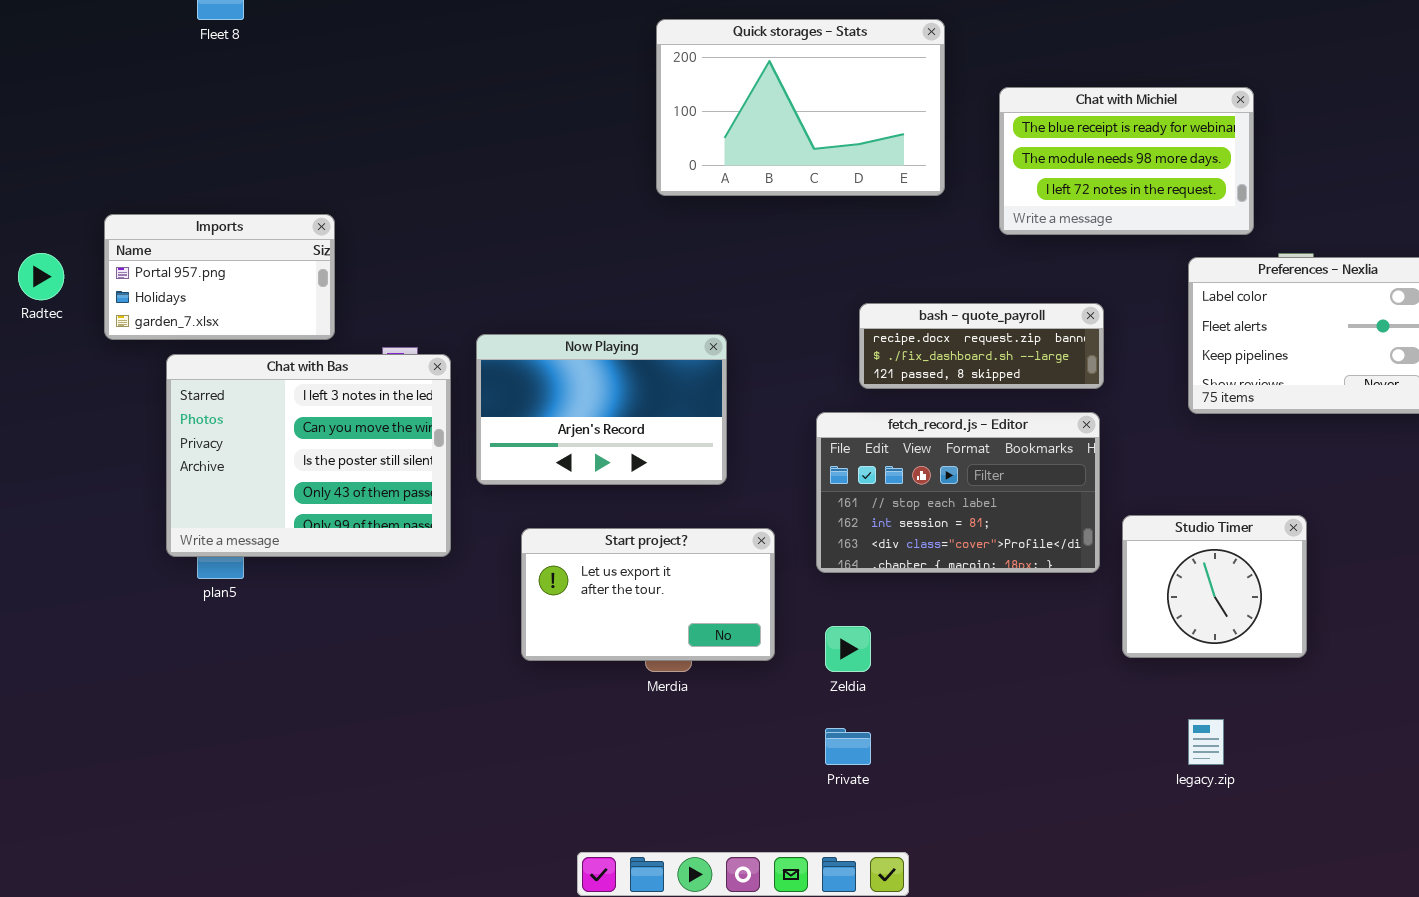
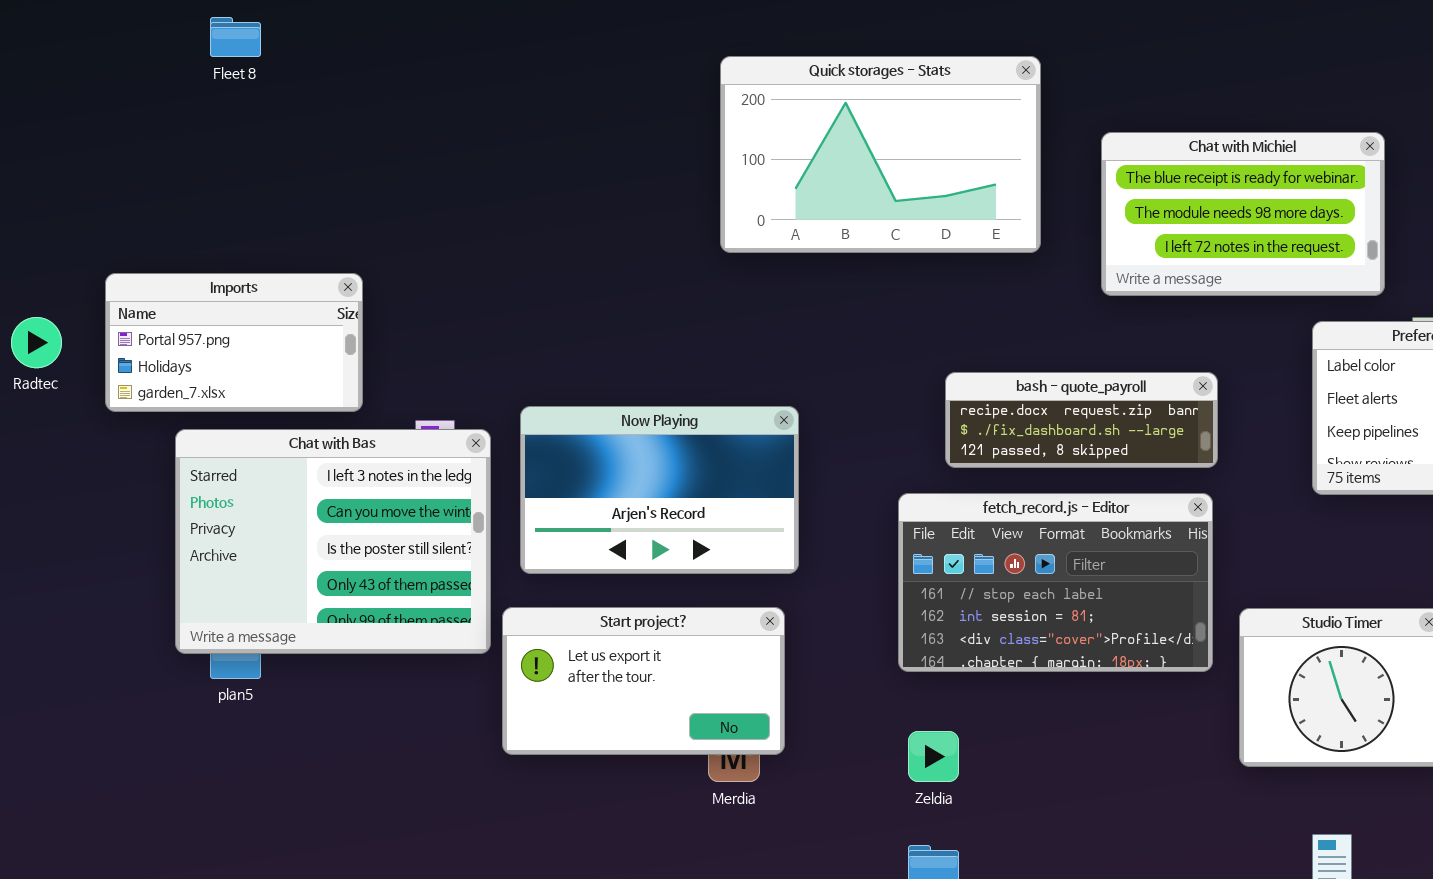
Start project?: [521,528,775,661] -> [502,607,785,755], moved

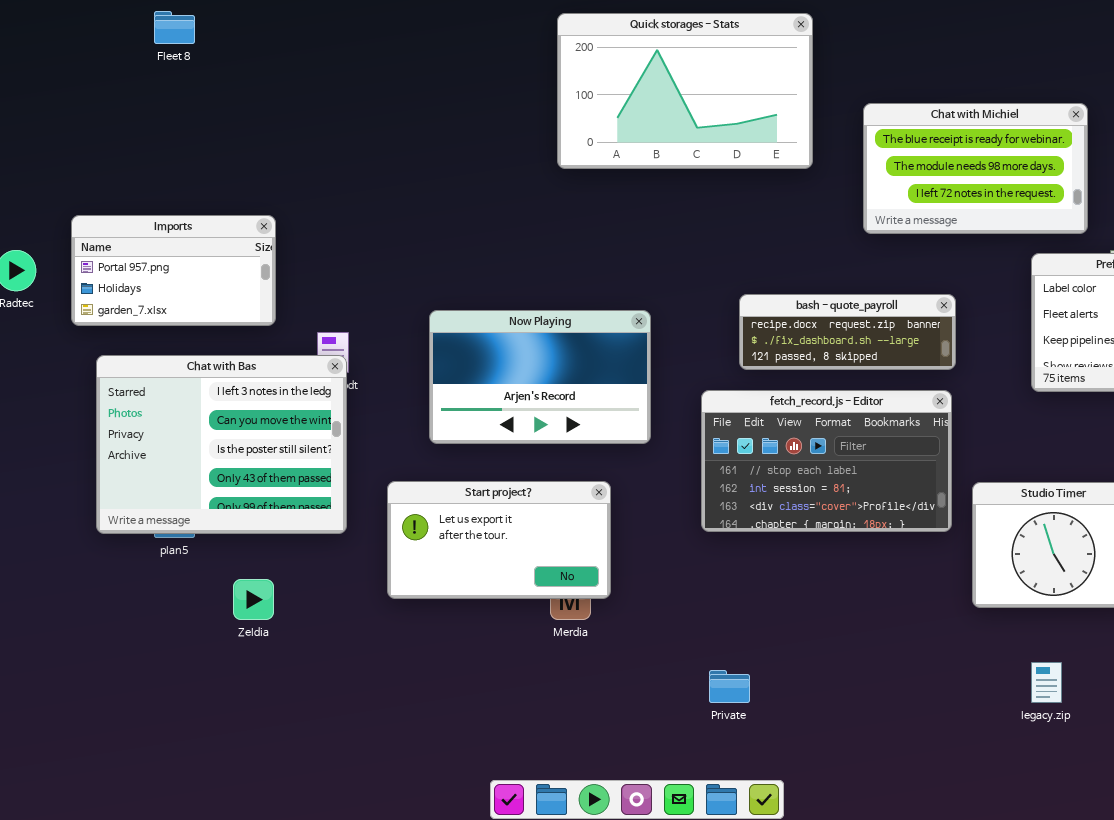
Quick storages - Stats: [720,56,1041,253] -> [557,13,813,169], moved
Now Playing: [520,406,799,574] -> [429,310,651,444], moved
Chat with Bas: [175,429,491,654] -> [96,355,347,534], moved
Zeldia: [908,731,959,782] -> [233,579,274,620], moved

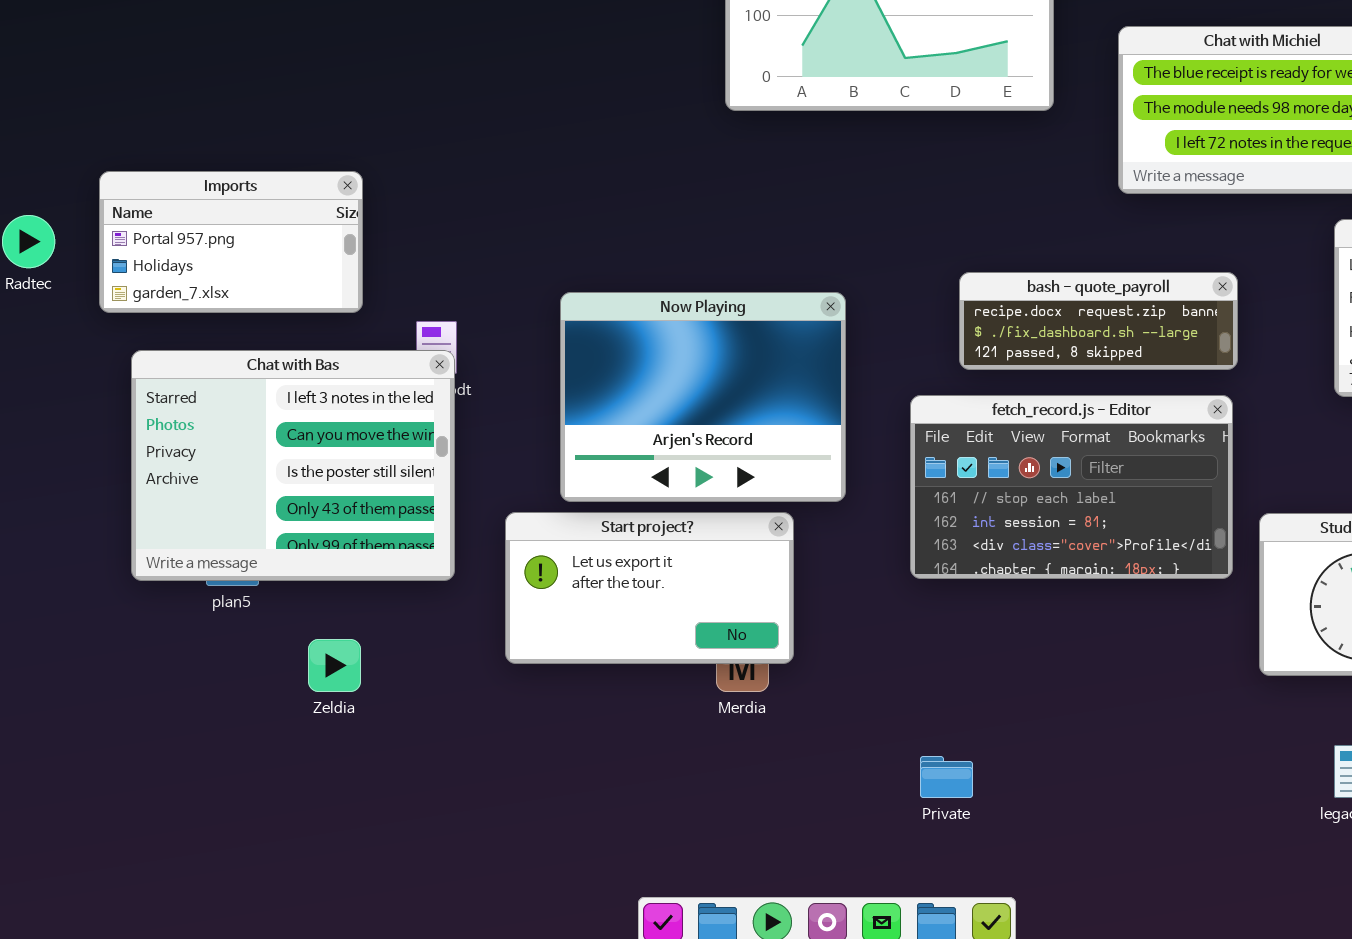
Now Playing: [429,310,651,444] -> [560,292,846,502], resized

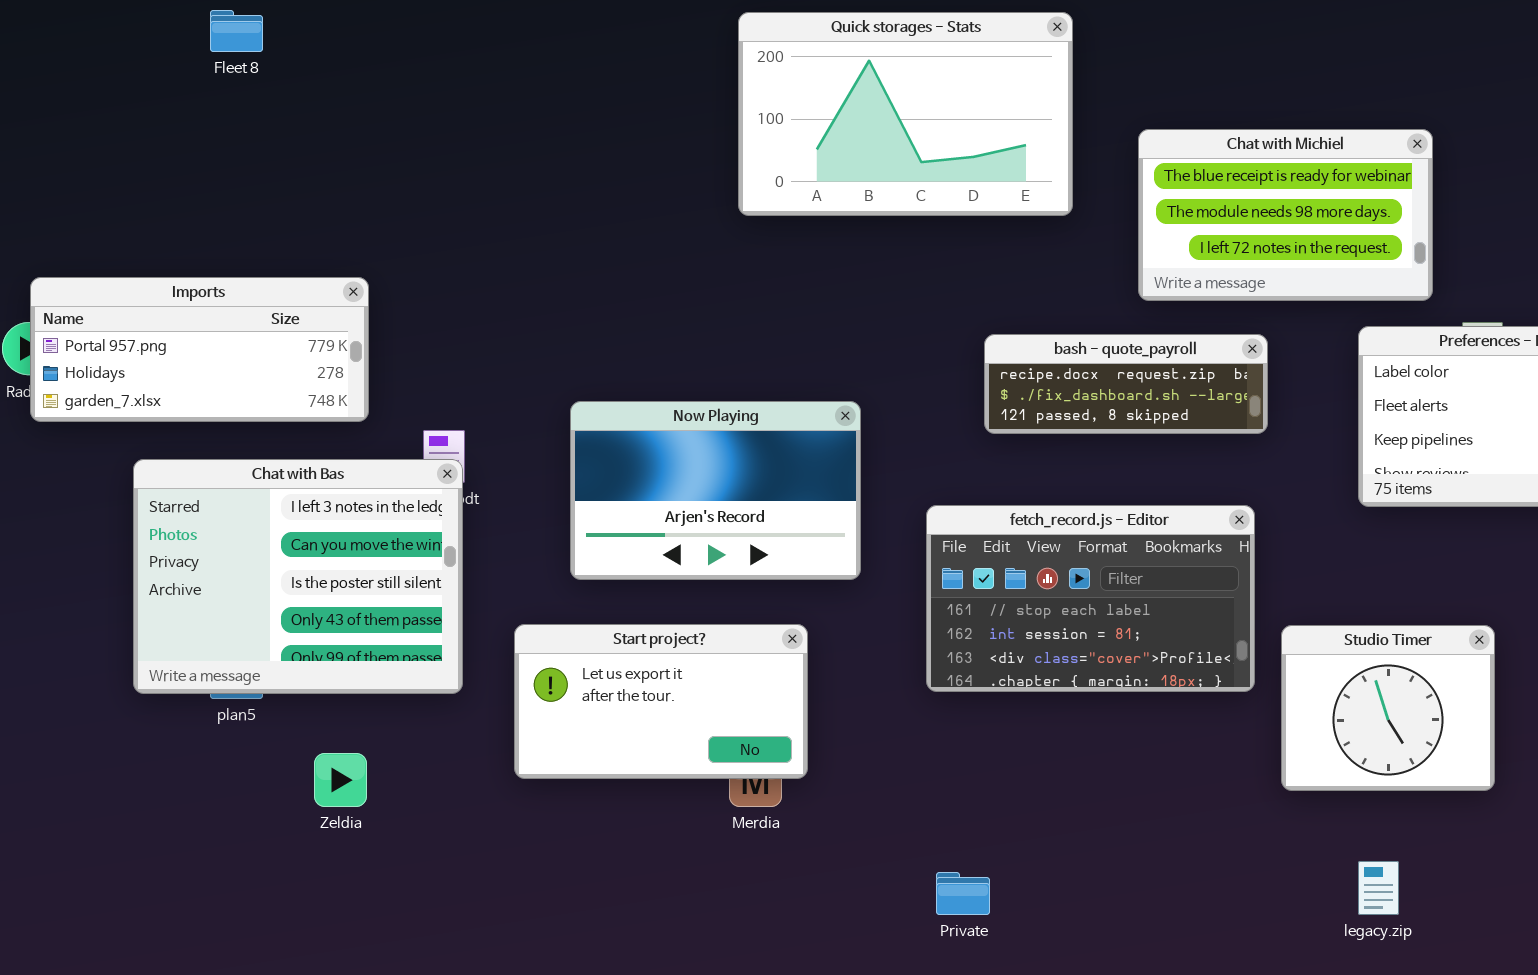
Imports: [99,171,363,313] -> [30,277,369,422], resized
bash - quote_payroll: [959,272,1238,370] -> [984,334,1268,434], moved
Now Playing: [560,292,846,502] -> [570,401,861,580], resized

